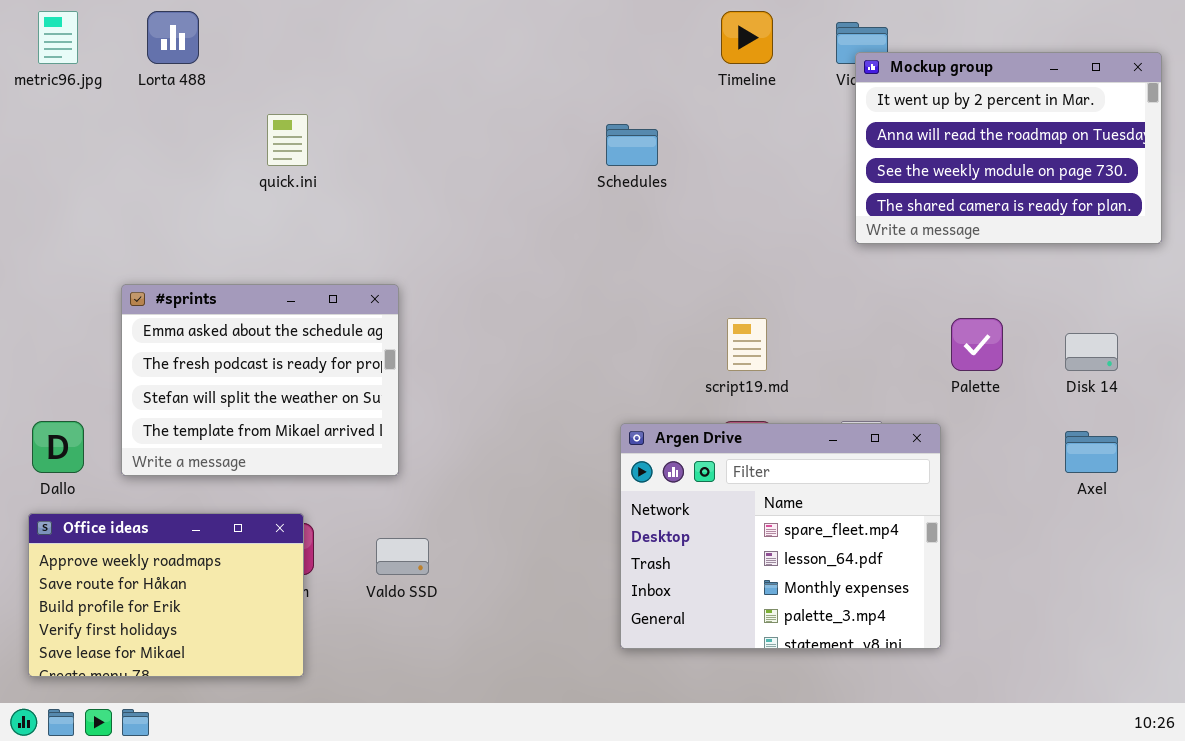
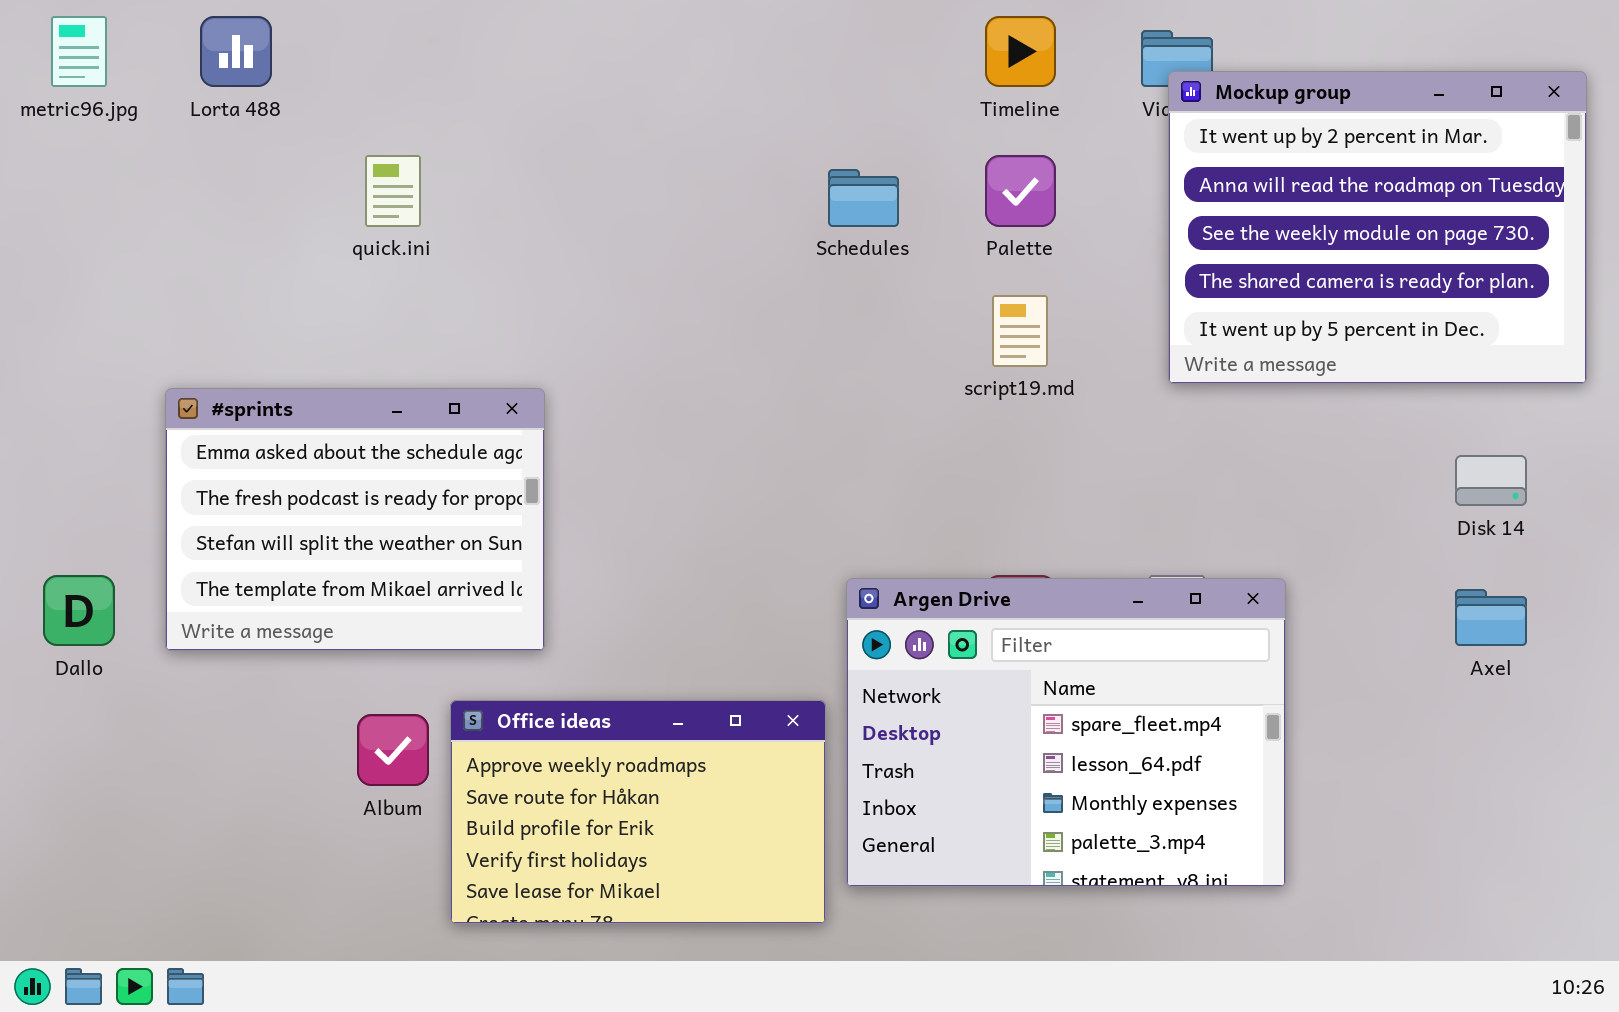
Mockup group: [855,52,1162,244] -> [1168,71,1587,384], resized
script19.md: [727,318,767,371] -> [992,295,1048,367], moved
Palette: [951,318,1003,371] -> [985,155,1056,227], moved
Office ideas: [28,513,304,677] -> [450,700,826,924], moved

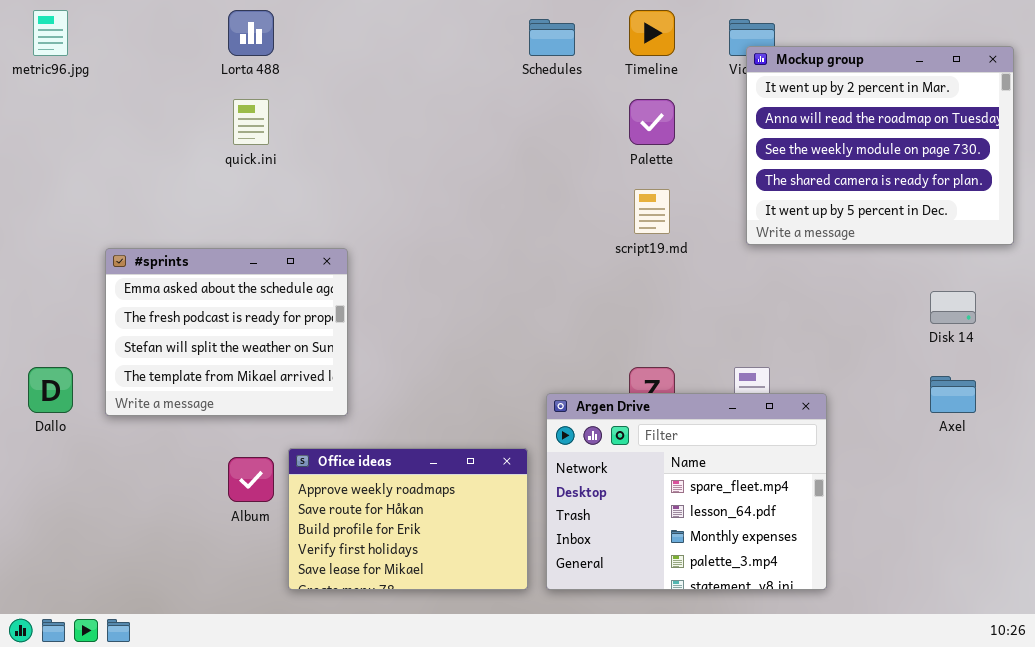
Lorta 488: [200,16,272,87] -> [228,10,274,56], moved
Schedules: [828,169,899,227] -> [529,19,575,56], moved
Argen Drive: [846,578,1286,887] -> [546,393,827,590], moved

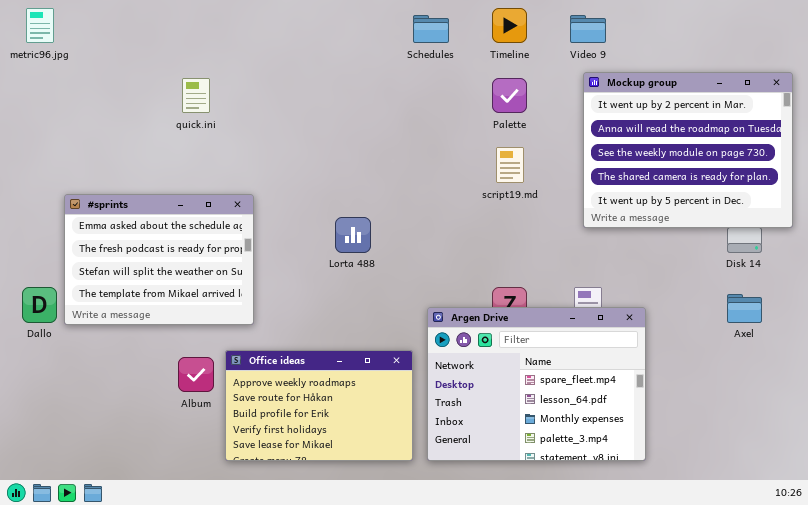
Lorta 488: [228,10,274,56] -> [335,217,371,253], moved
Mockup group: [746,46,1014,245] -> [583,72,793,228], moved
#sprints: [105,248,348,416] -> [64,194,254,325], moved

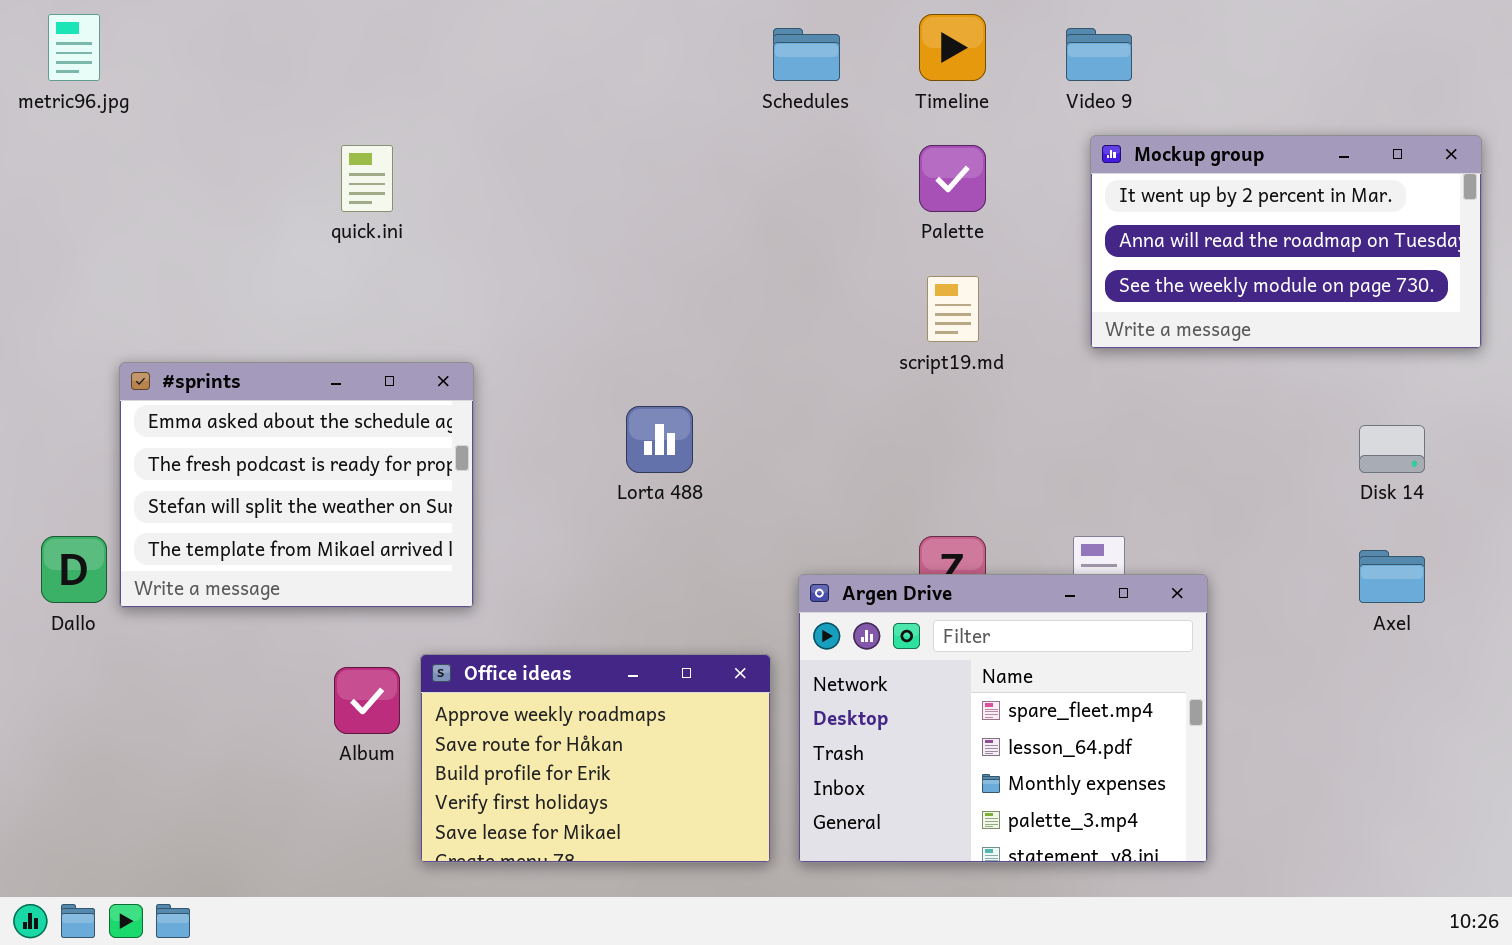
Mockup group: [583,72,793,228] -> [1090,135,1482,349], resized

